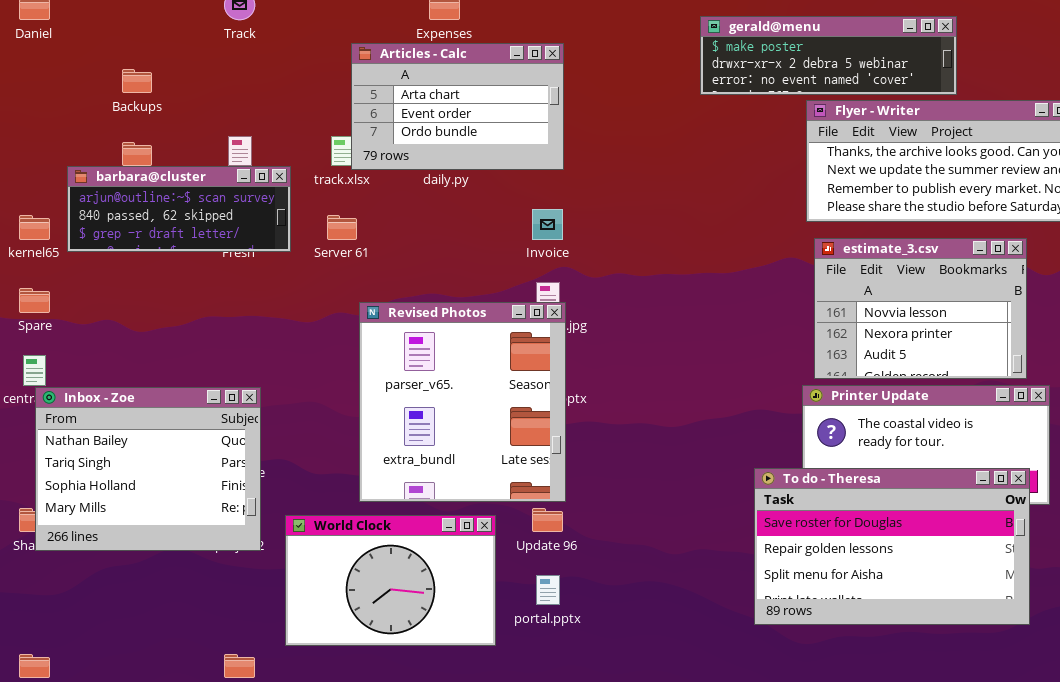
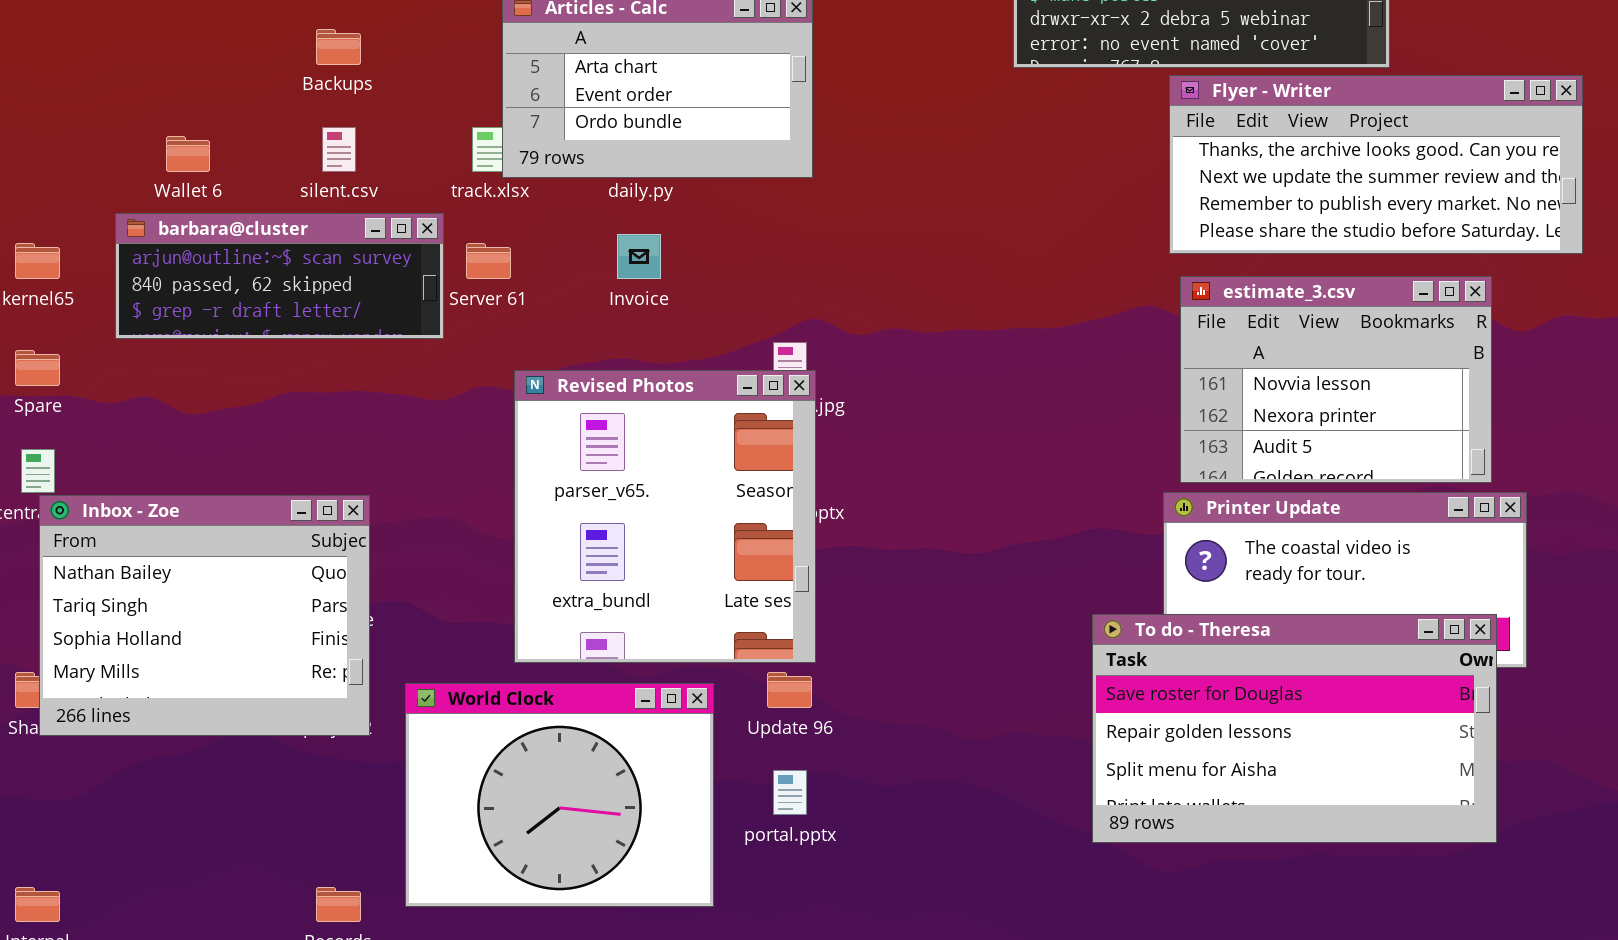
Backups: [122,69,152,93] -> [316,29,361,65], moved
barbara@cluster: [67,166,291,252] -> [115,213,444,339], moved
Invoice: [532,209,563,240] -> [617,234,661,279], moved
World Clock: [285,515,496,646] -> [405,683,714,907], resized

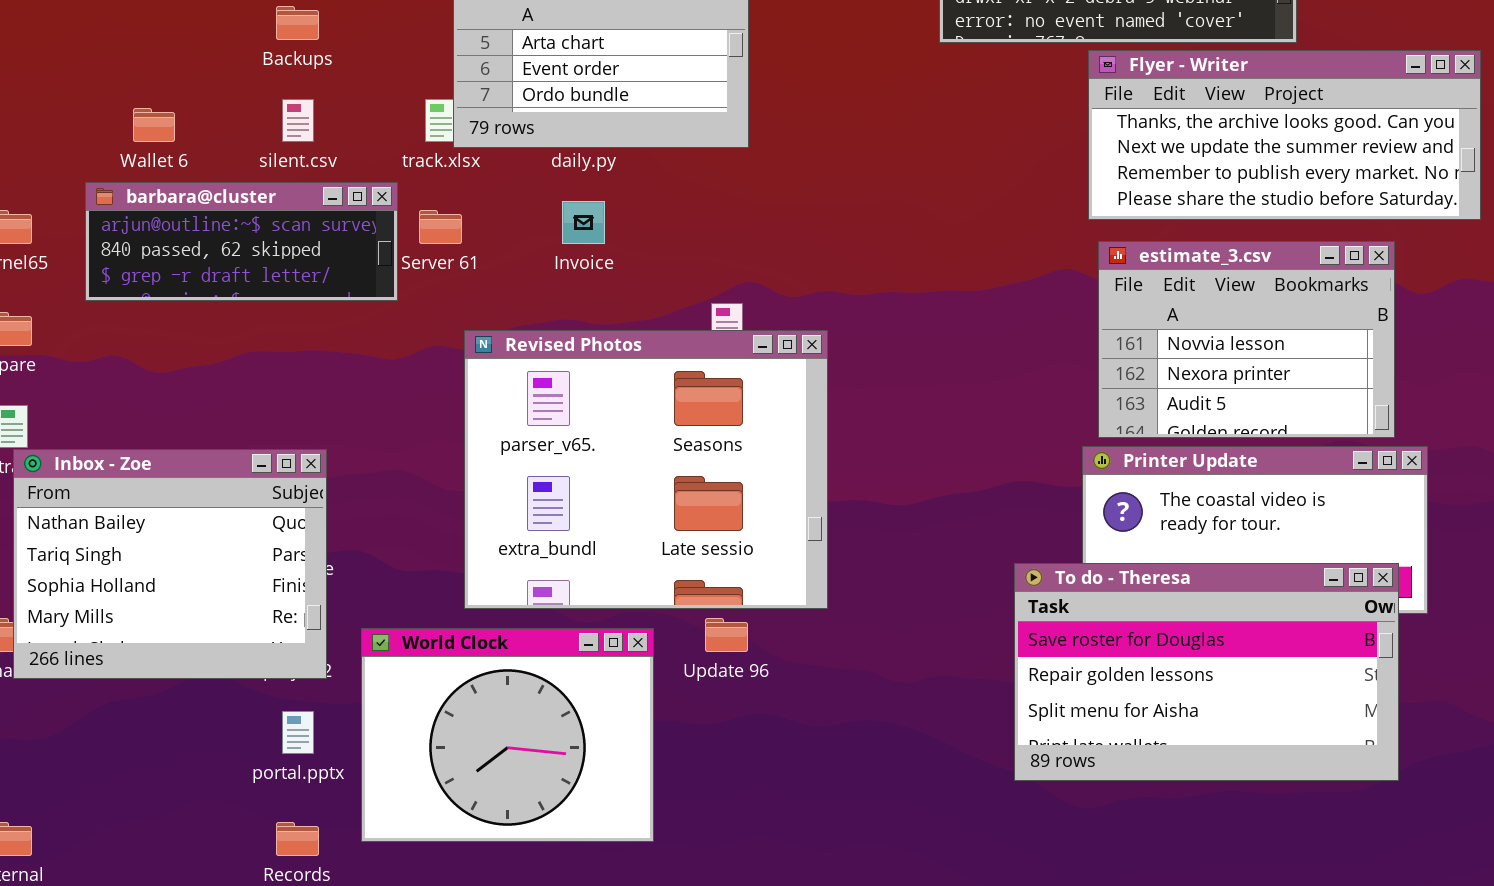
Revised Photos: [514,370,816,663] -> [464,330,828,609], resized
portal.pptx: [773,770,807,815] -> [282,711,314,754], moved

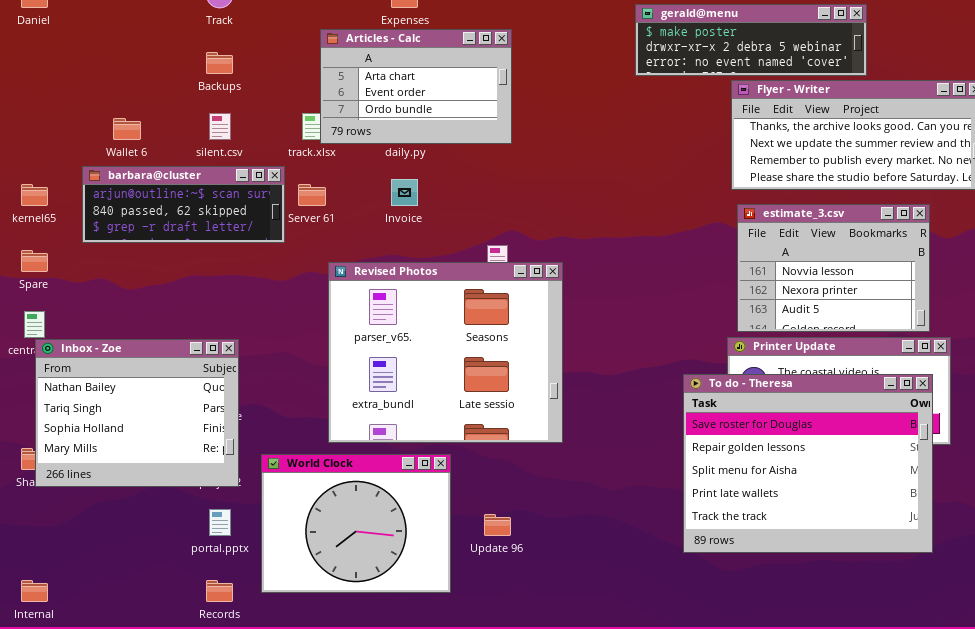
To do - Theresa: [1014,563,1399,781] -> [683,374,933,553], resized
Update 96: [705,618,748,652] -> [484,514,511,536], moved

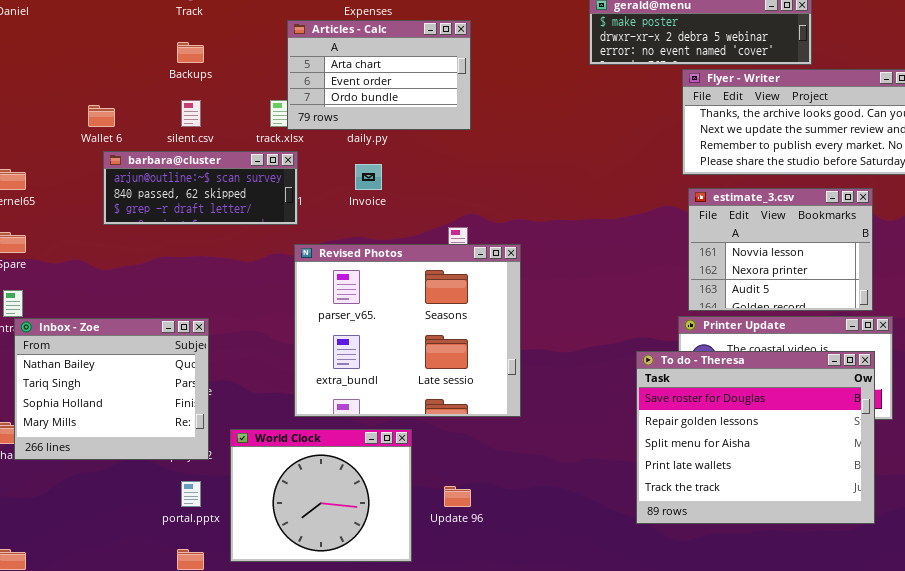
barbara@cluster: [82,166,285,243] -> [103,151,298,225], moved

